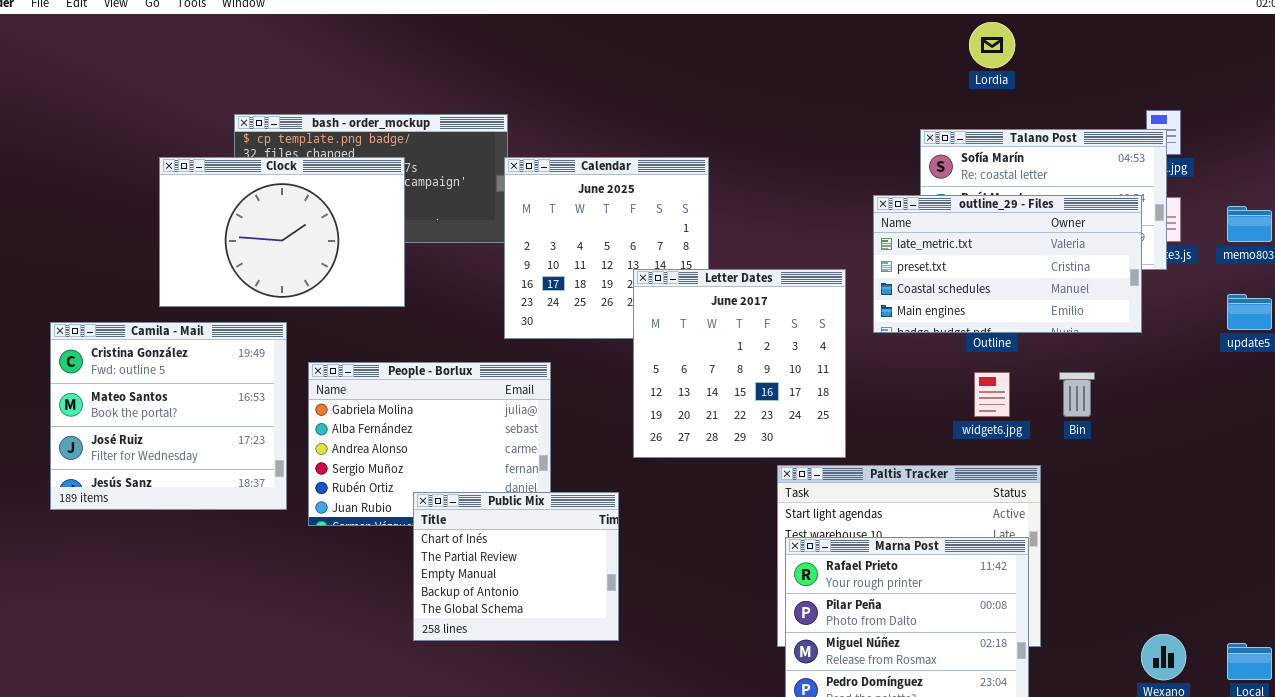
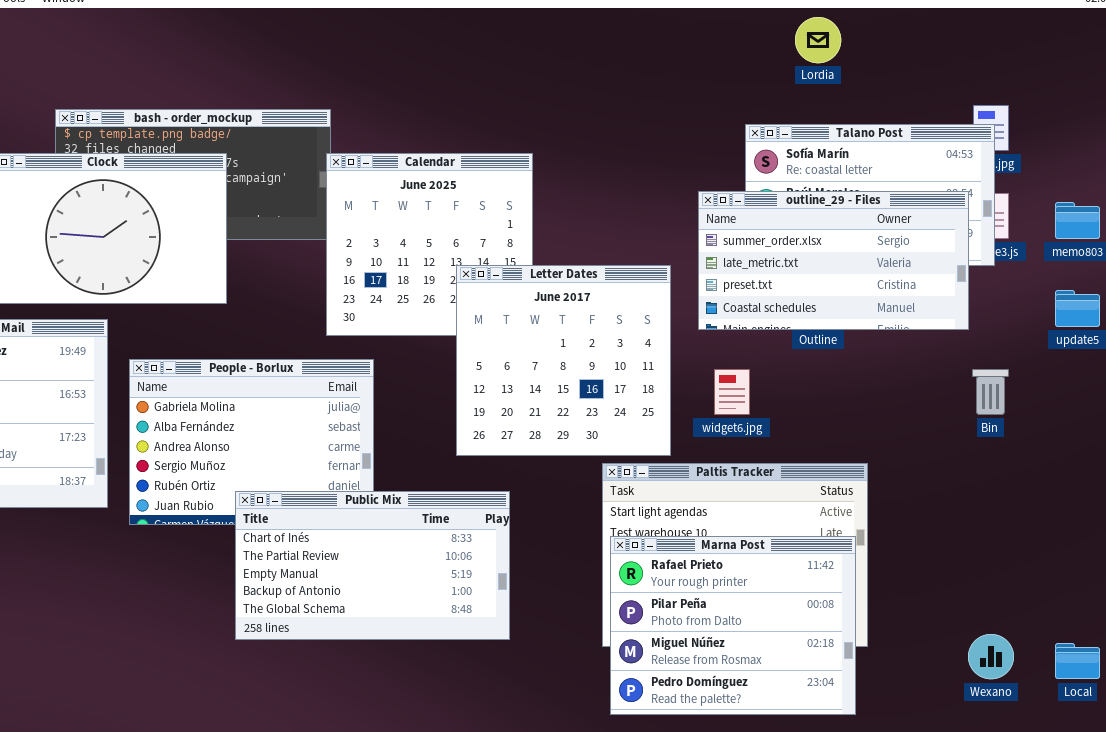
outline_29 - Files: [873,195,1142,333] -> [698,191,969,330], scrolled up 1 row
widget6.jpg: [974,372,1010,417] -> [714,369,750,415], moved
Bin: [1059,372,1095,417] -> [972,369,1009,415], moved
Public Mix: [413,492,619,641] -> [235,491,510,640], resized

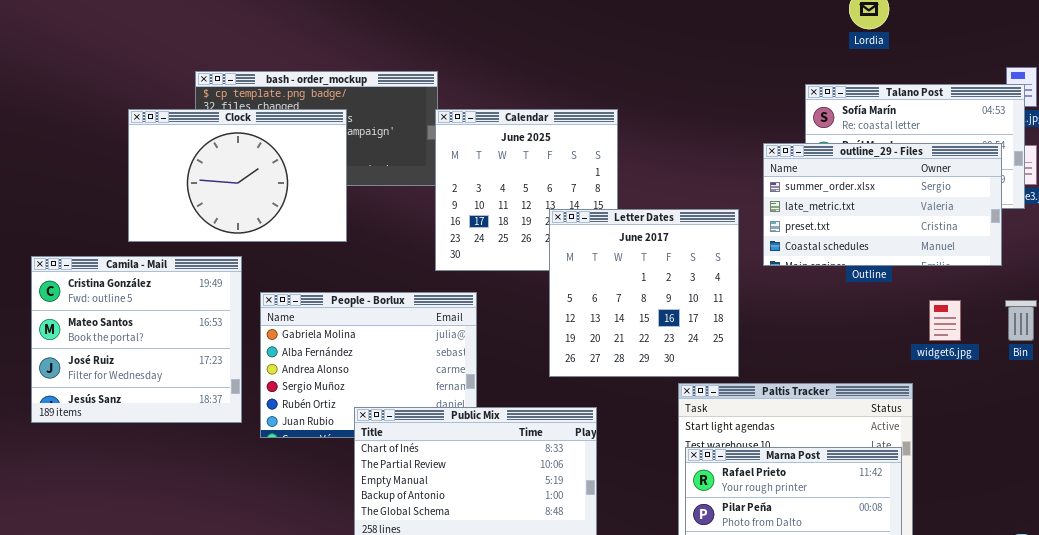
widget6.jpg: [714,369,750,415] -> [929,300,961,341], moved

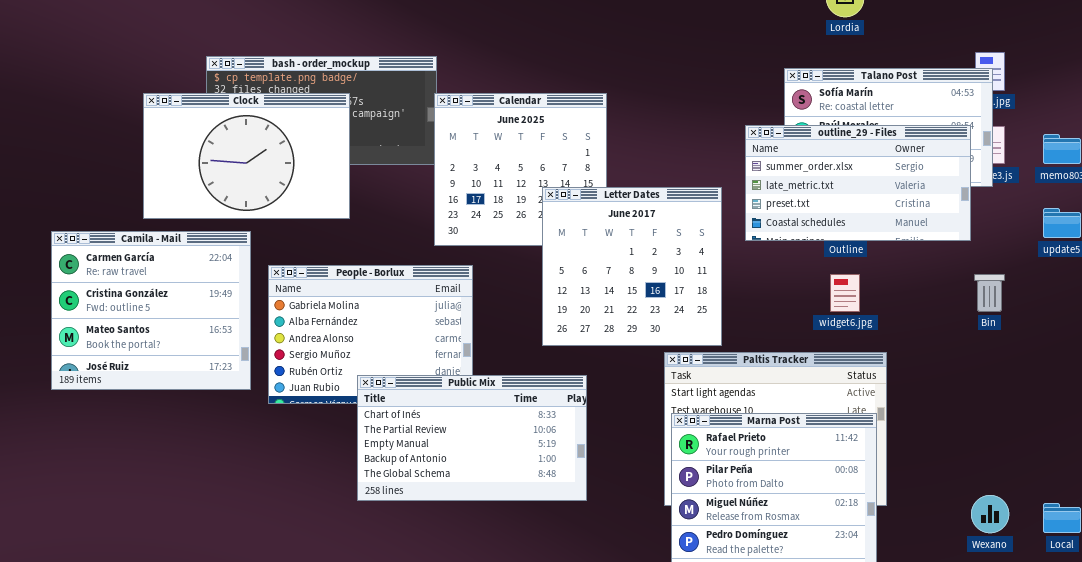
Camila - Mail: [31,256,242,423] -> [51,231,251,390], scrolled up 1 row
widget6.jpg: [929,300,961,341] -> [830,274,860,312], moved

